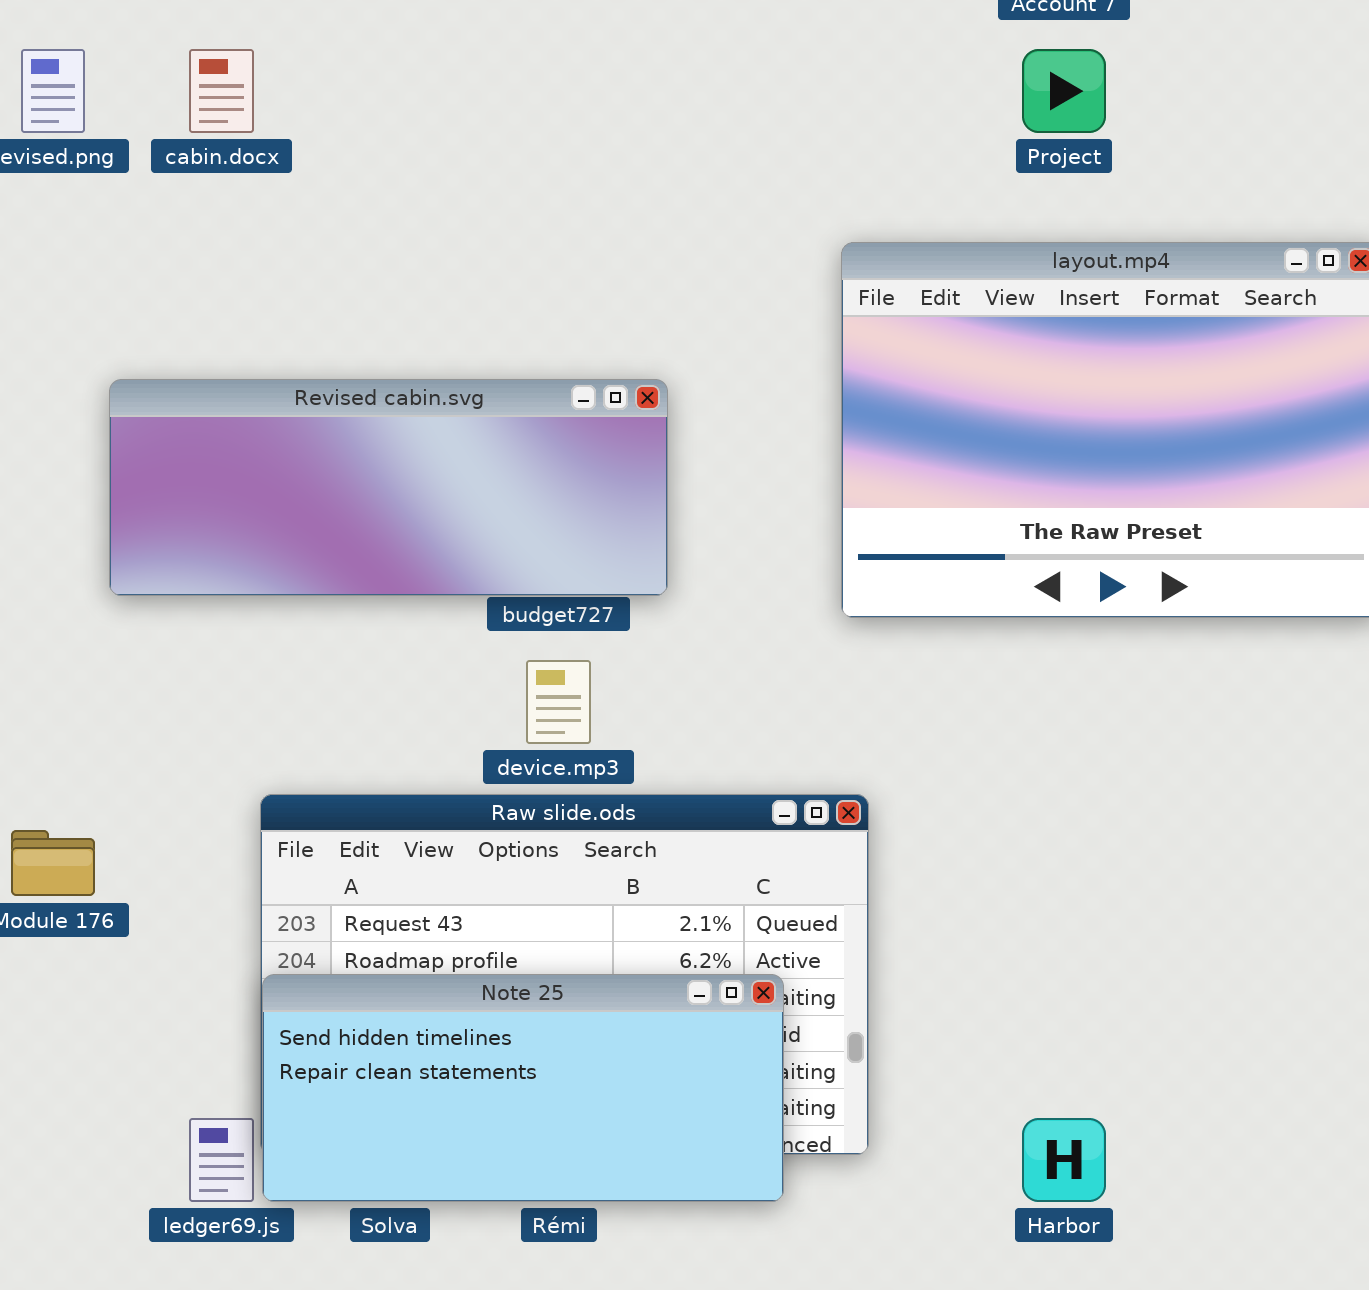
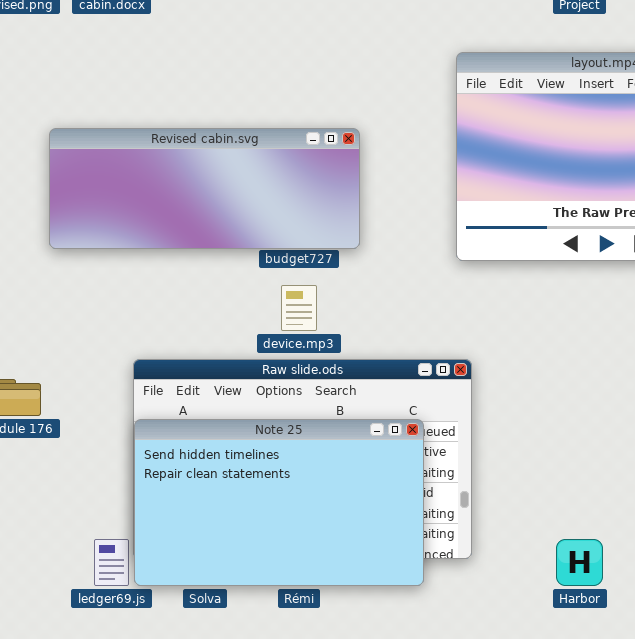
Note 25: [262,974,784,1202] -> [134,419,424,586], resized

